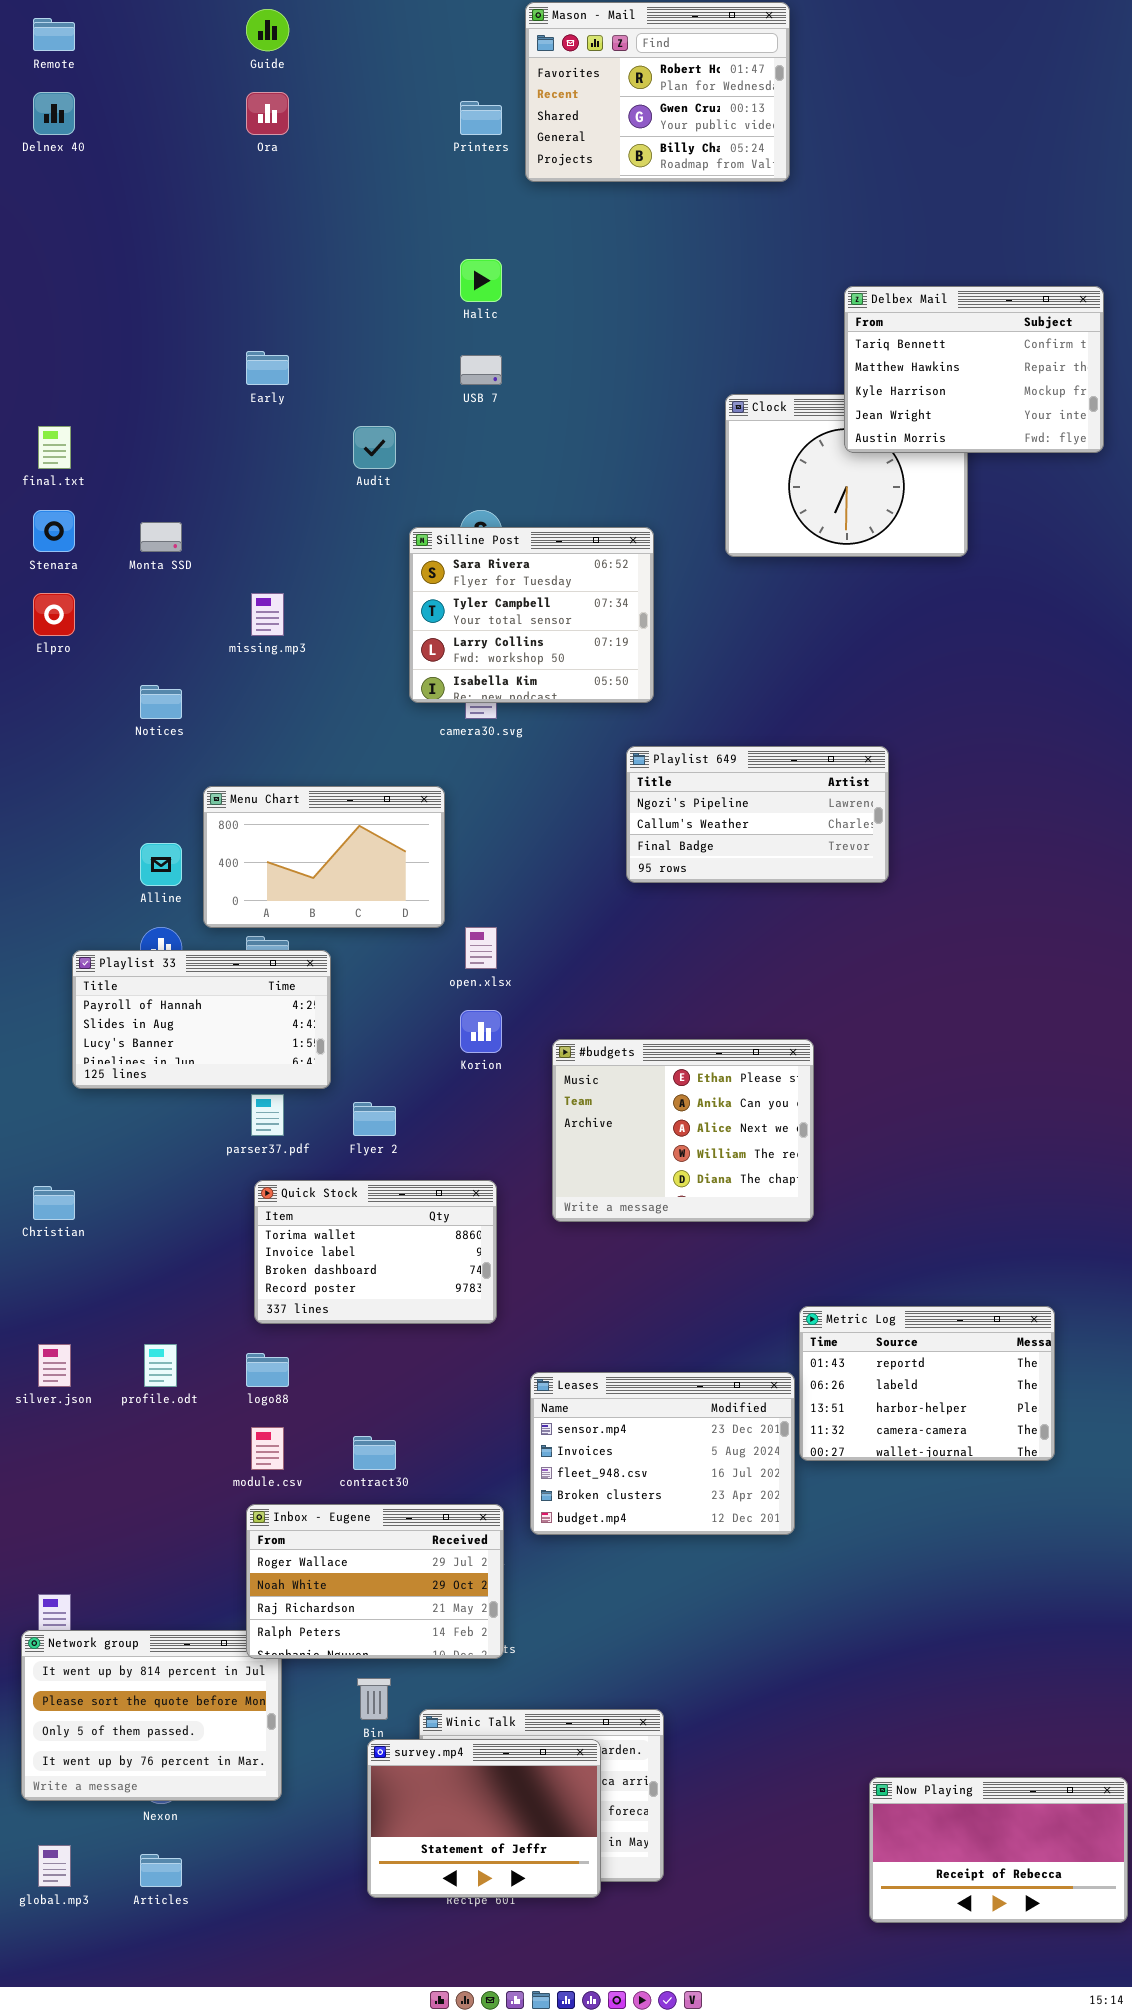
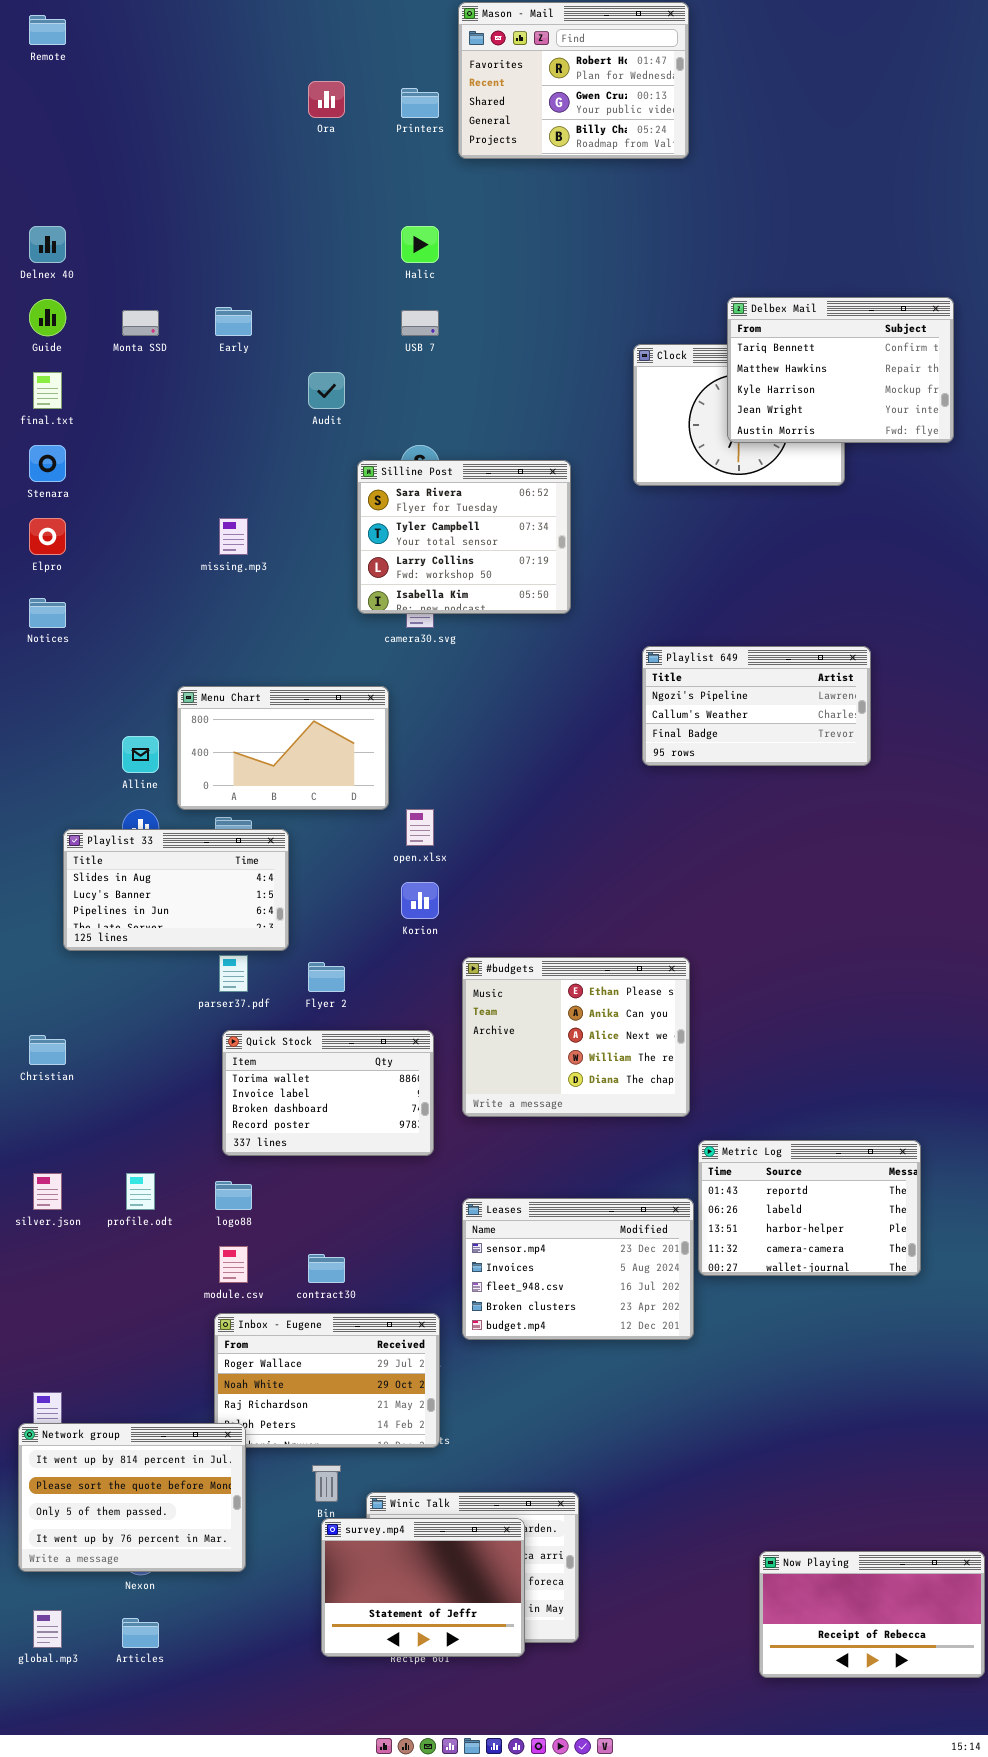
Guide: [246,9,289,51] -> [29,299,66,336], moved
Delnex 40: [33,92,75,135] -> [29,226,66,263], moved
Ora: [246,92,289,135] -> [308,81,345,118], moved
Delbex Mail: [844,286,1104,453] -> [727,297,954,443], moved
Monta SSD: [140,522,182,552] -> [122,310,159,336], moved
Notices: [140,685,182,719] -> [29,598,66,628], moved
Playlist 649: [626,746,889,883] -> [642,646,871,766], moved
Playlist 33: [72,950,331,1089] -> [63,829,289,951], scrolled down 1 row
#budgets: [552,1039,814,1222] -> [462,957,690,1117], moved
Network group: [21,1630,282,1801] -> [18,1423,246,1572], raised

